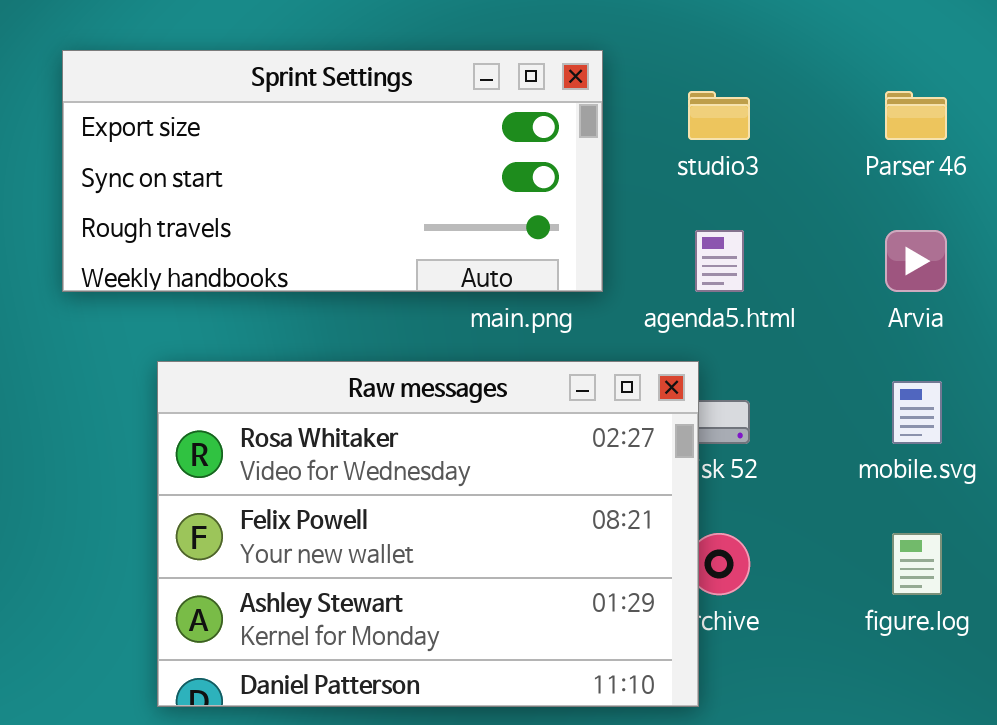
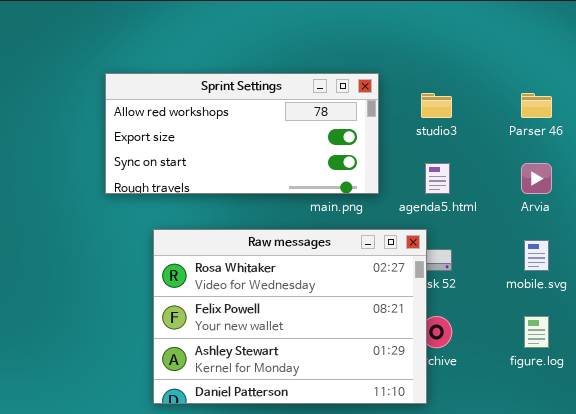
Sprint Settings: [62,50,603,292] -> [105,73,379,194], scrolled up 1 row

